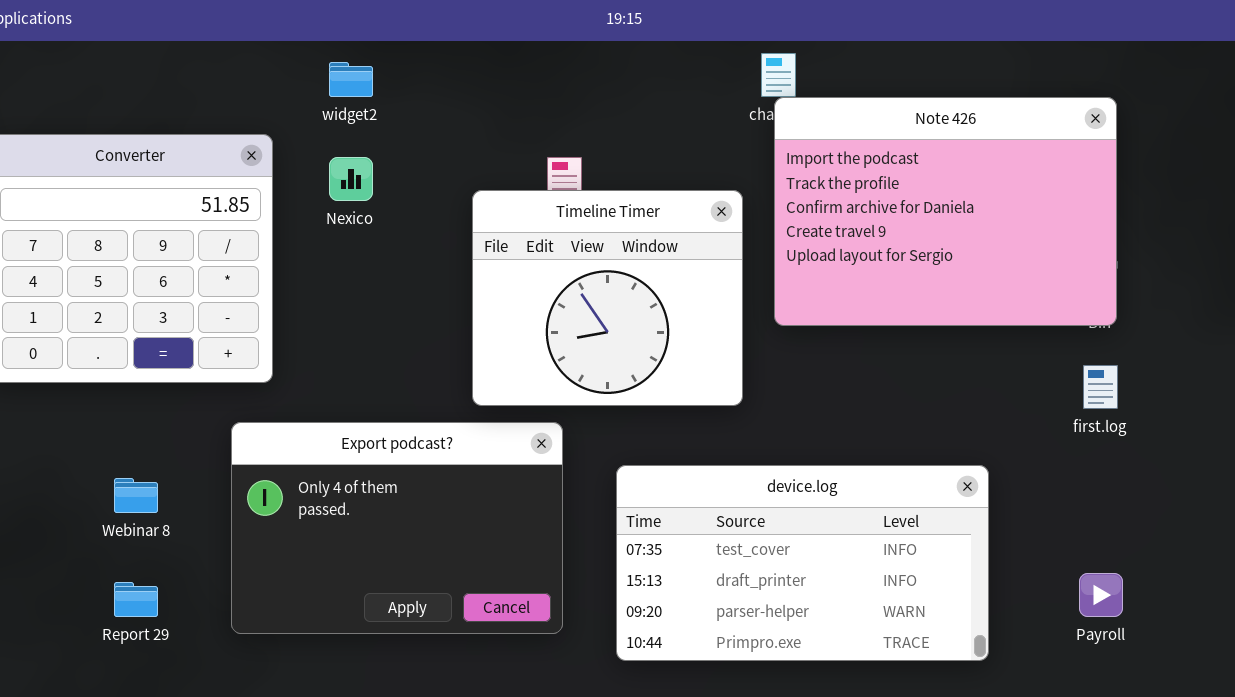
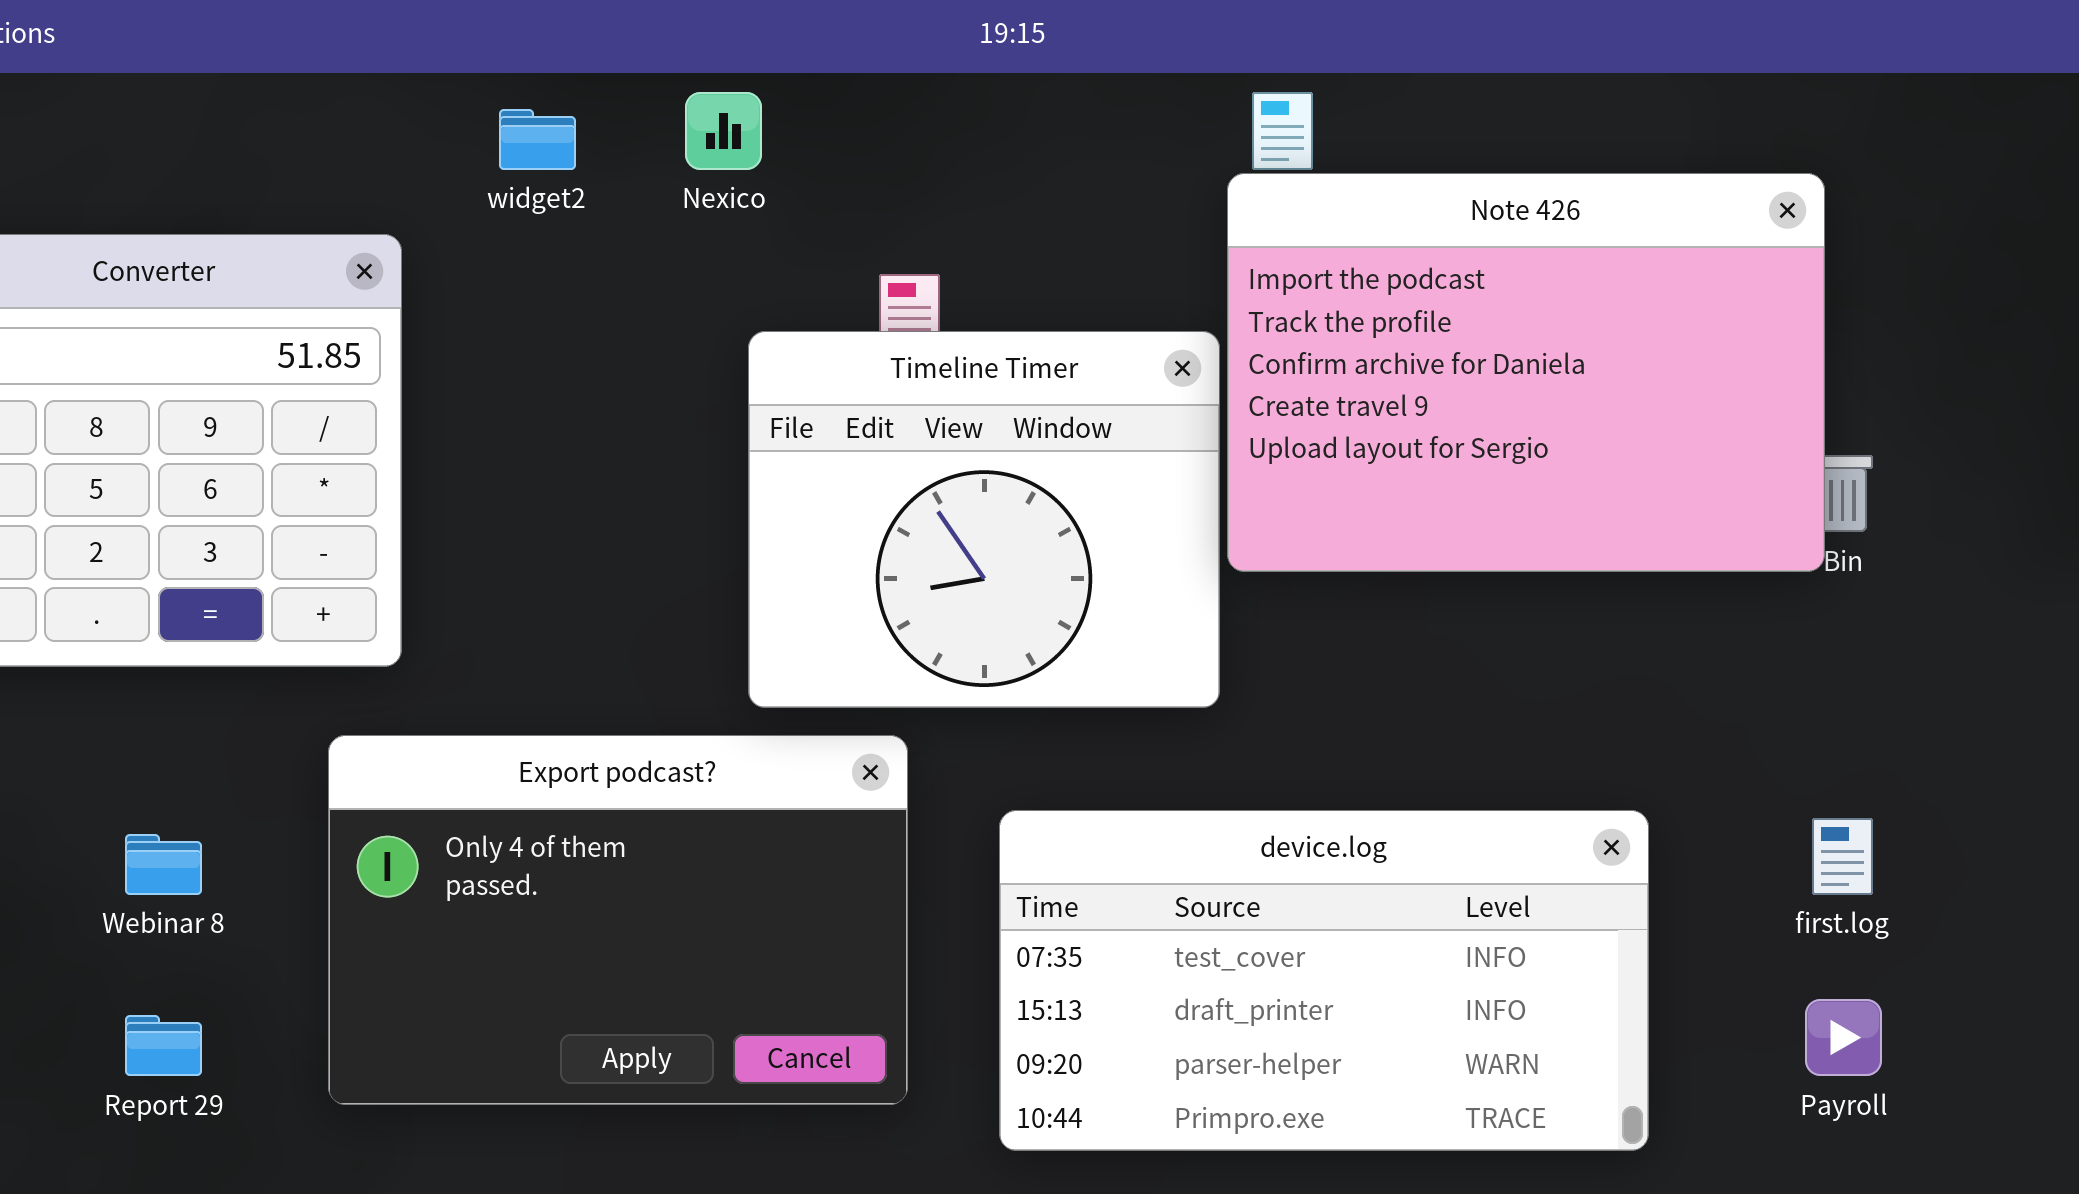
Note 426: [774,97,1117,326] -> [1227,173,1825,572], moved
Nexico: [329,157,373,201] -> [685,92,762,170], moved
first.log: [1083,365,1118,409] -> [1812,818,1873,895], moved

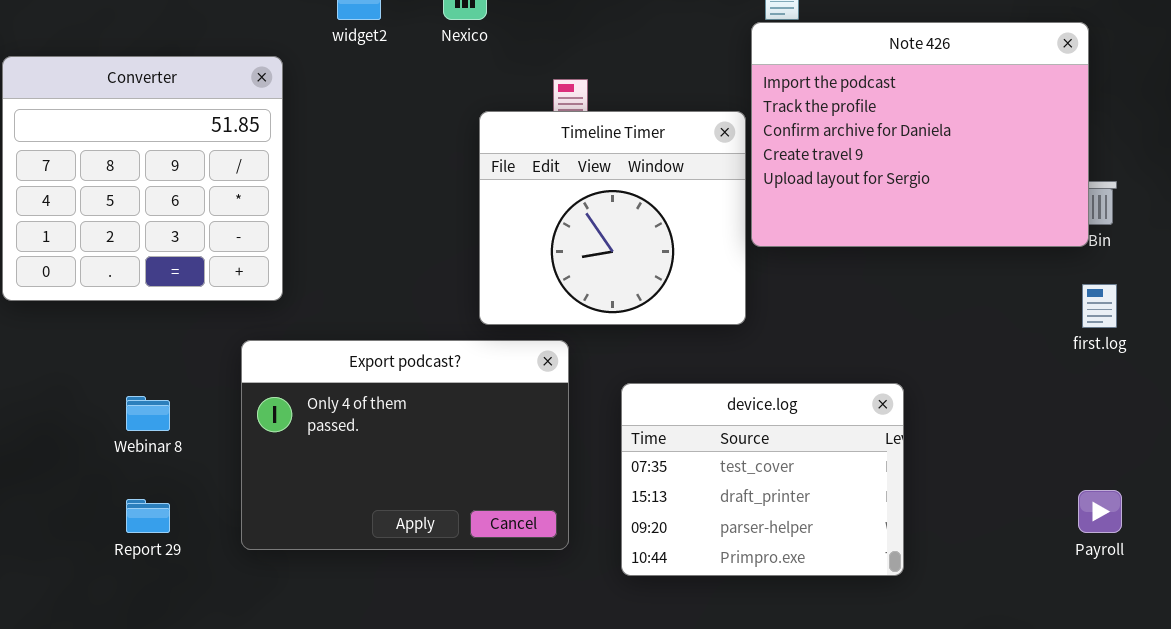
device.log: [999,810,1649,1151] -> [621,383,904,576], resized
first.log: [1812,818,1873,895] -> [1082,284,1117,328], moved

